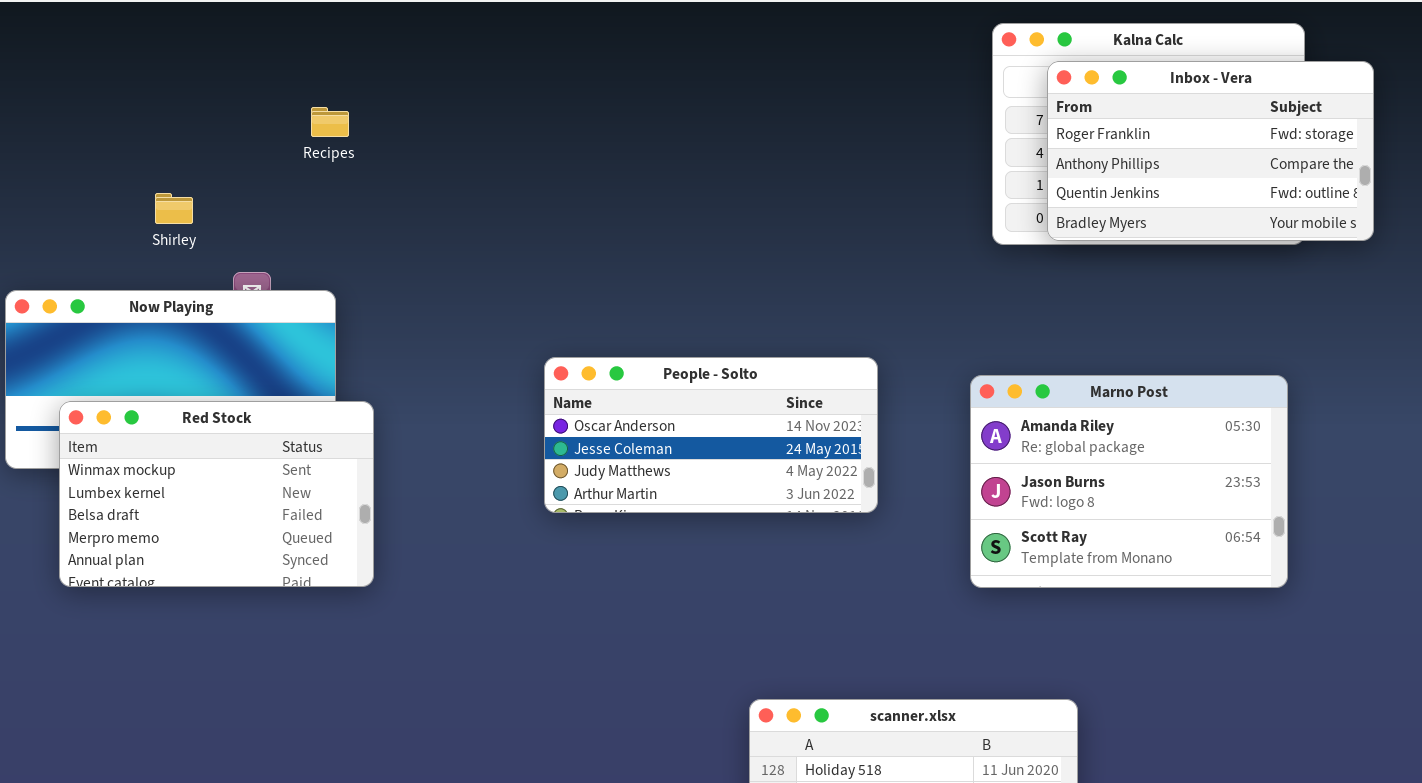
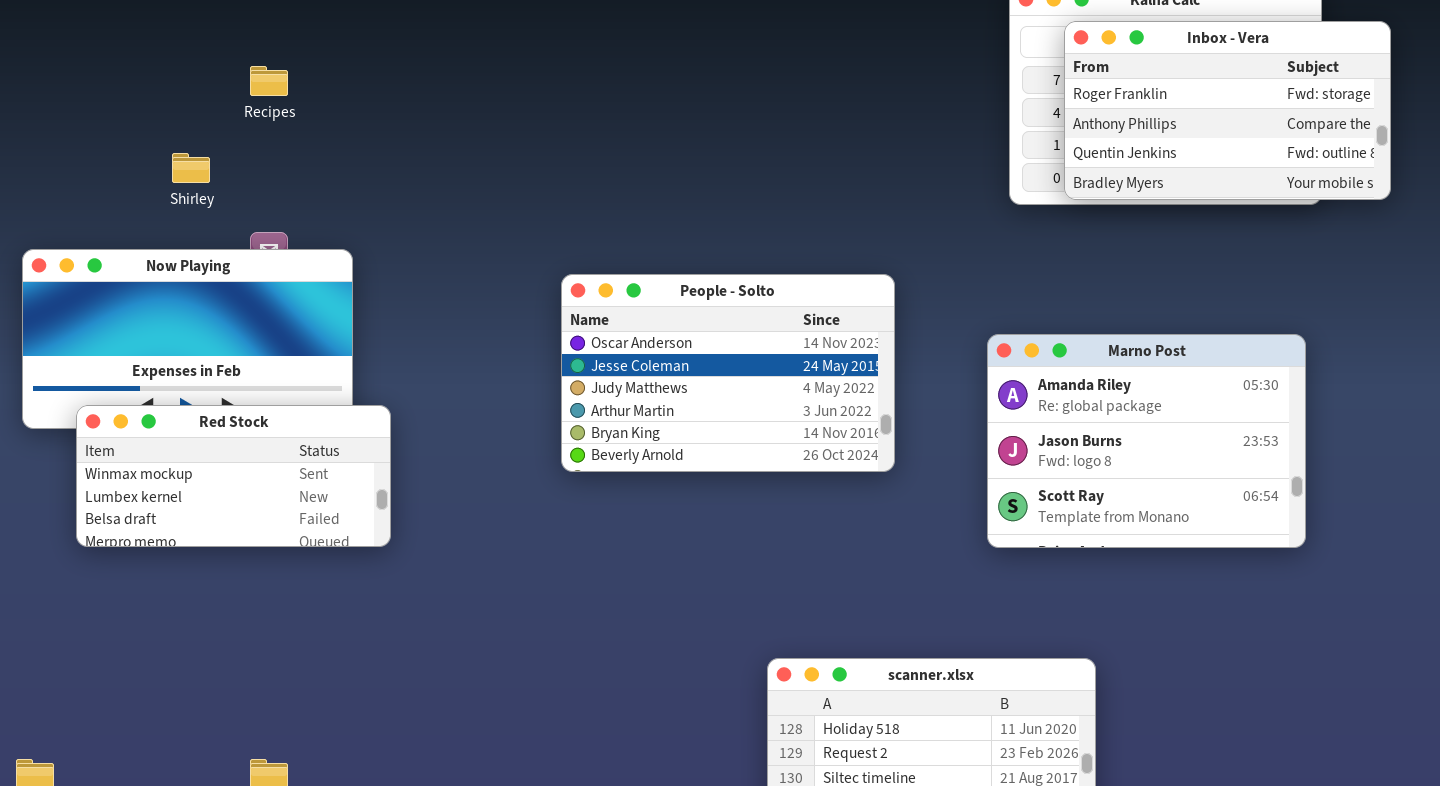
Recipes: [311,107,349,137] -> [250,66,288,96], moved
People - Solto: [544,357,878,513] -> [561,274,895,472], resized
Red Stock: [59,401,374,587] -> [76,405,391,547], resized

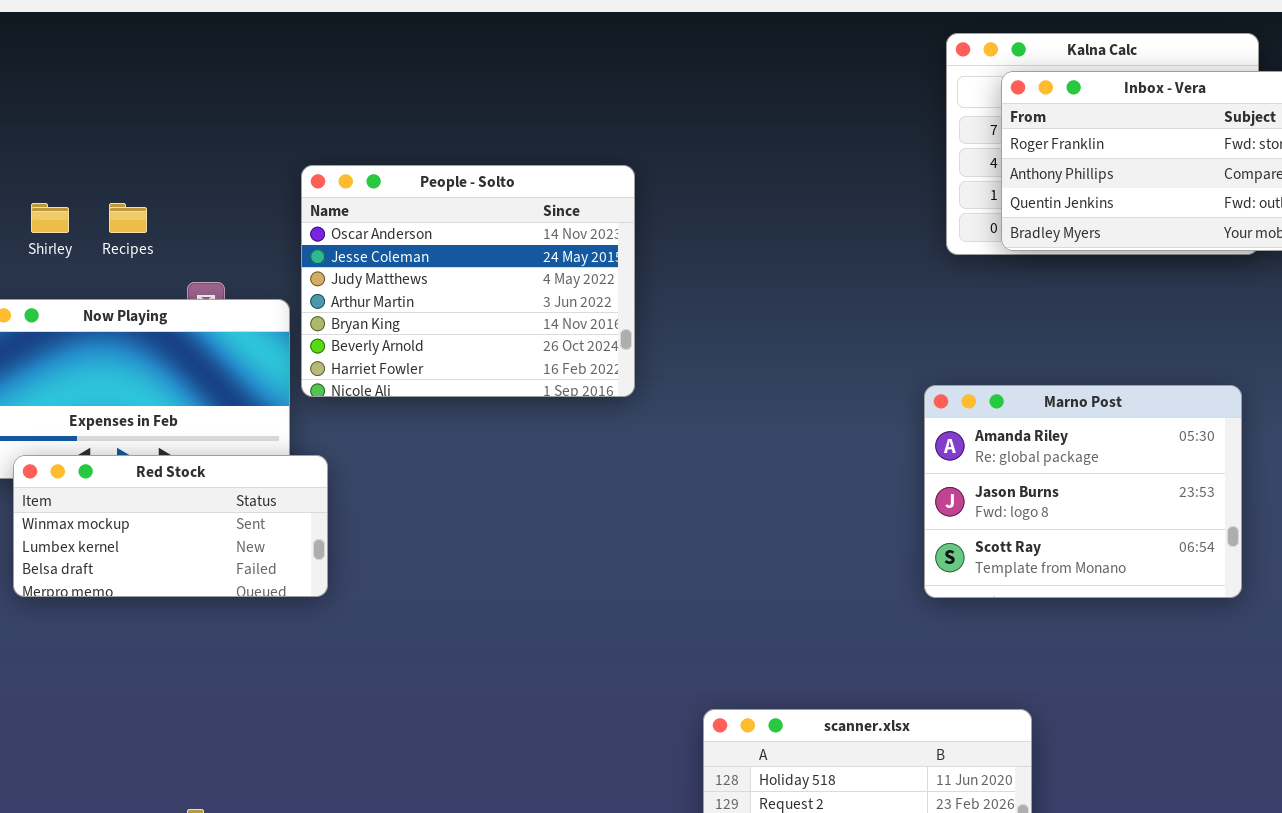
Recipes: [250,66,288,96] -> [109,203,147,233], moved
Shirley: [172,153,210,183] -> [31,203,69,233], moved
People - Solto: [561,274,895,472] -> [301,165,635,397], moved, resized

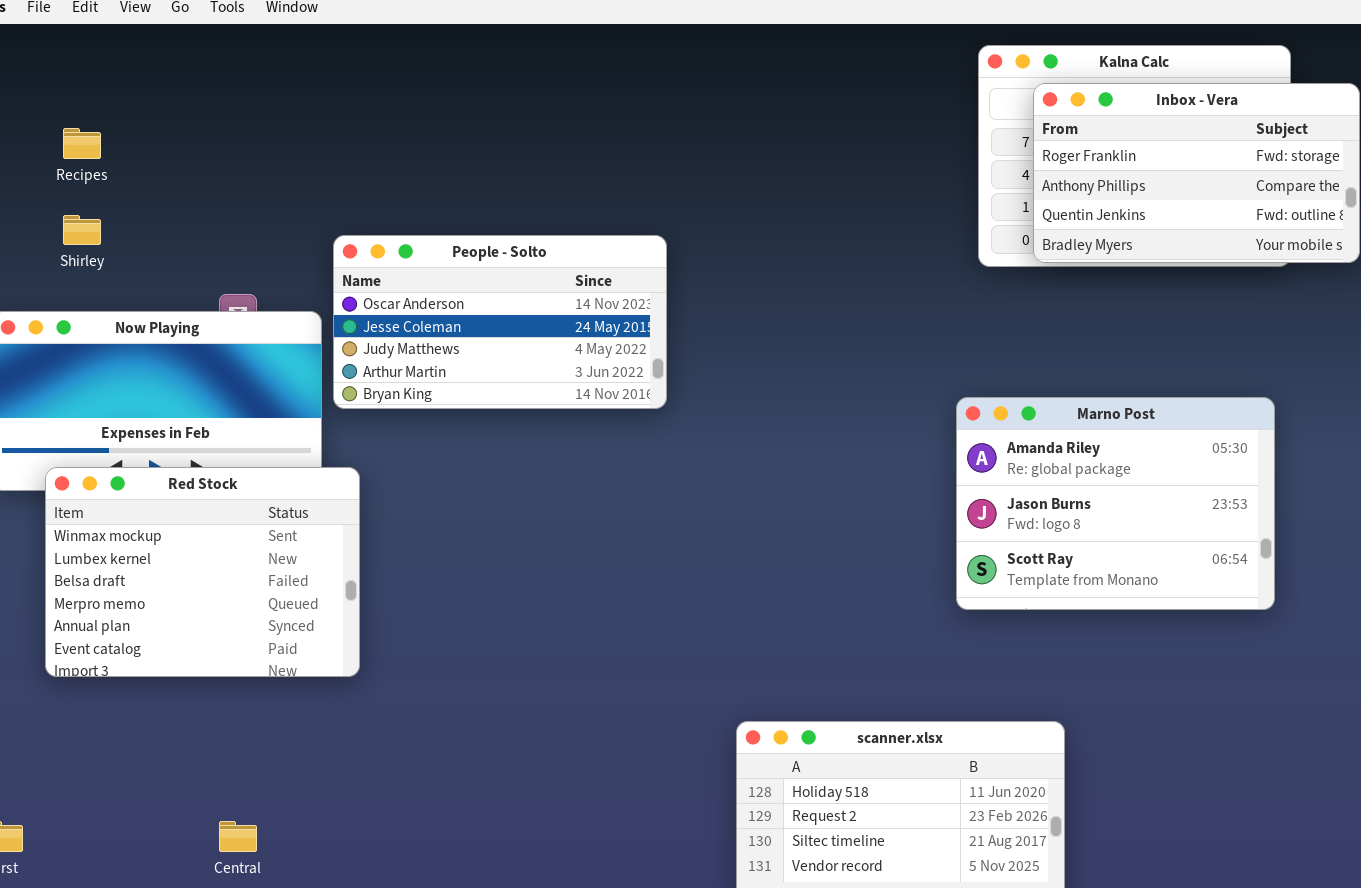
People - Solto: [301,165,635,397] -> [333,235,667,409], resized
Recipes: [109,203,147,233] -> [63,128,101,159], moved
Red Stock: [13,455,328,597] -> [45,467,360,677], resized

